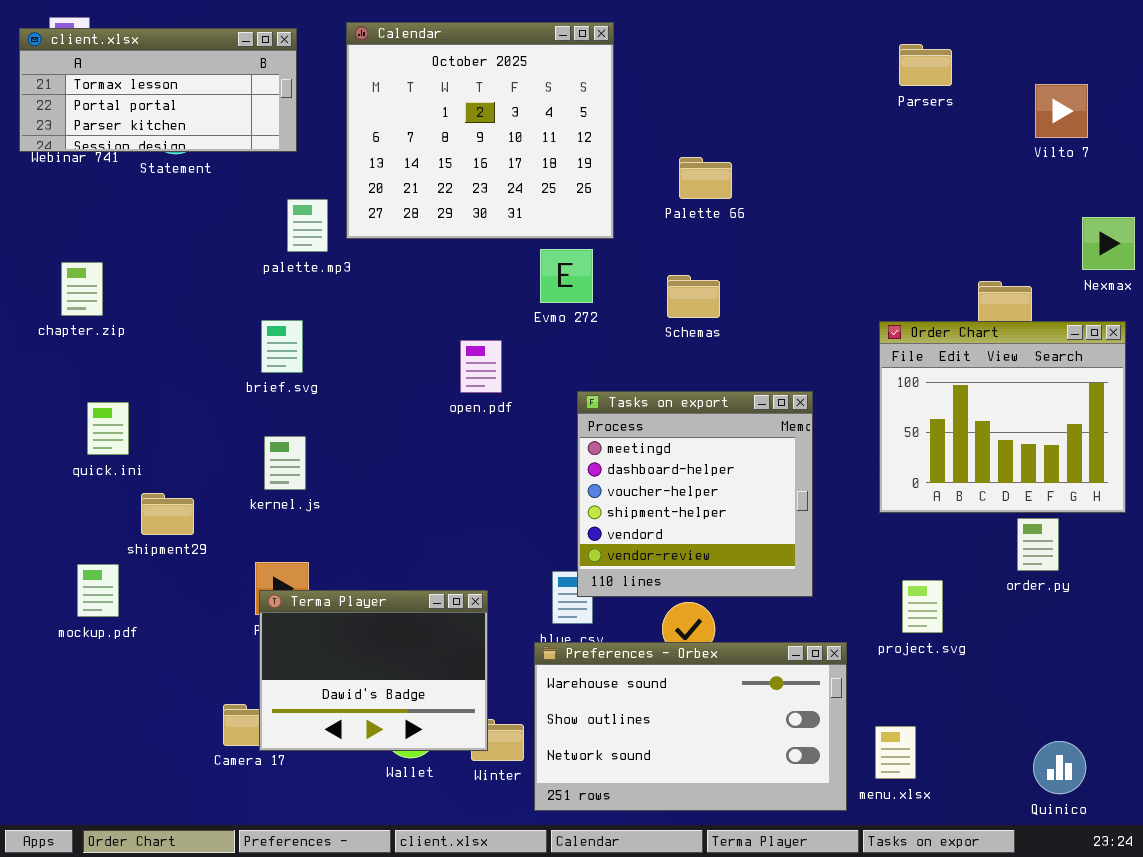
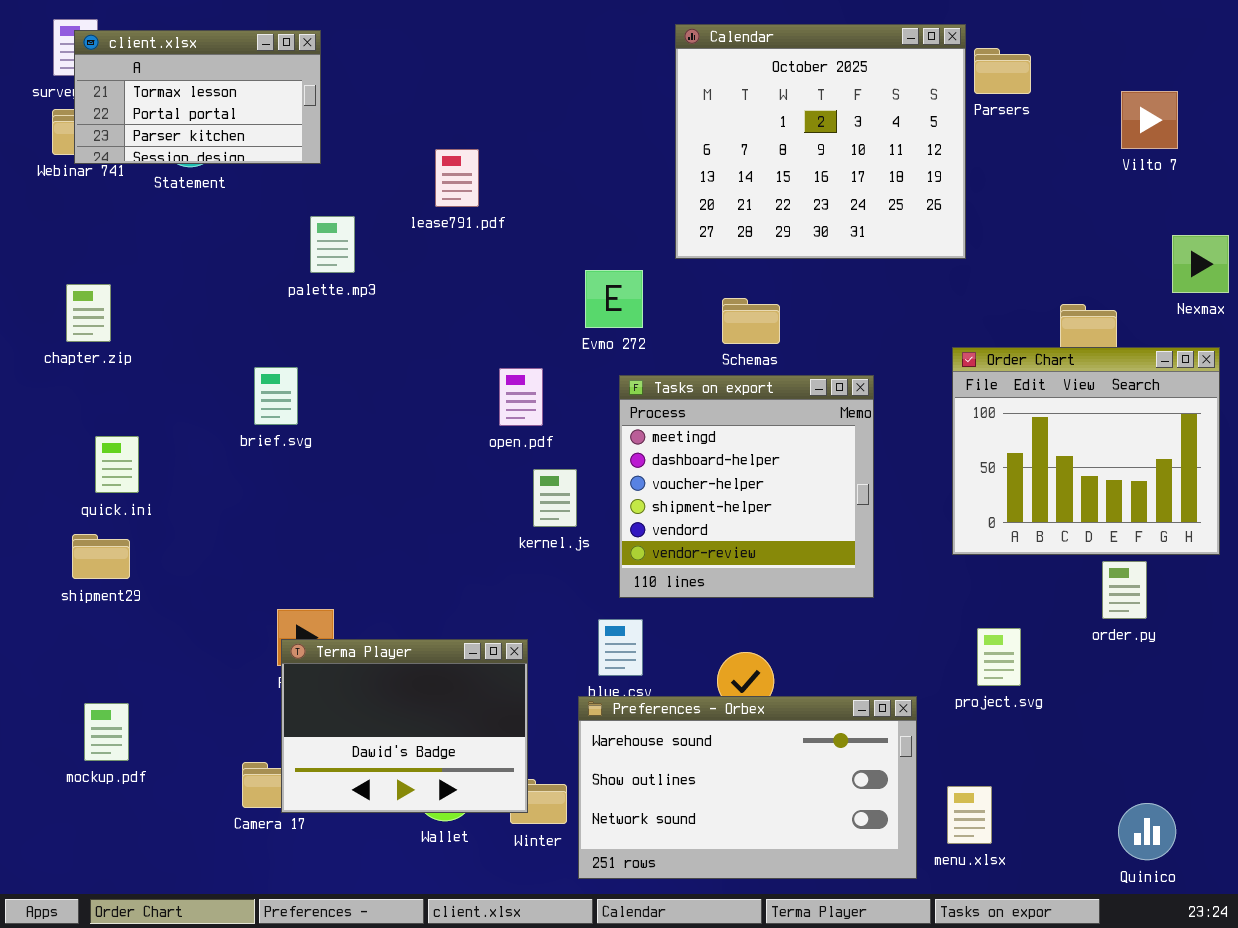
Calendar: [346,22,614,239] -> [675,24,966,259], moved
client.xlsx: [19,28,297,152] -> [74,30,321,164], resized
brief.svg: [261,320,303,373] -> [254,367,298,425], moved
Tasks on export: [577,391,813,597] -> [619,375,874,598], moved
kernel.js: [264,436,306,490] -> [533,469,577,527], moved
shipment29: [141,493,194,535] -> [72,534,130,579], moved
mockup.pdf: [77,564,119,617] -> [84,703,129,761], moved

